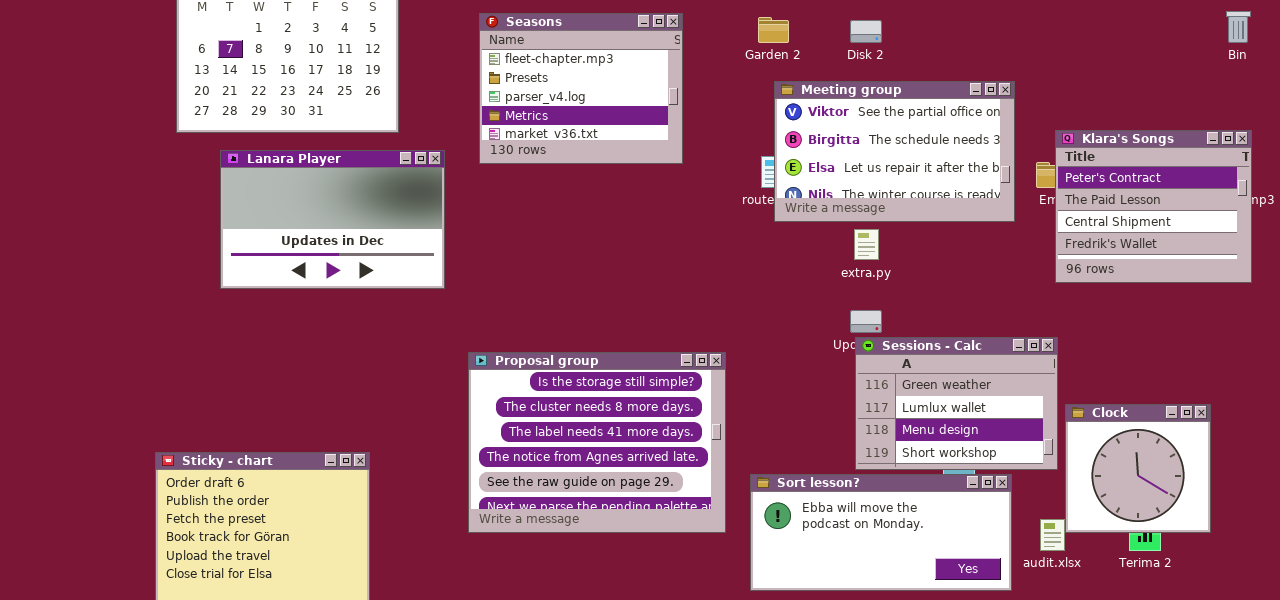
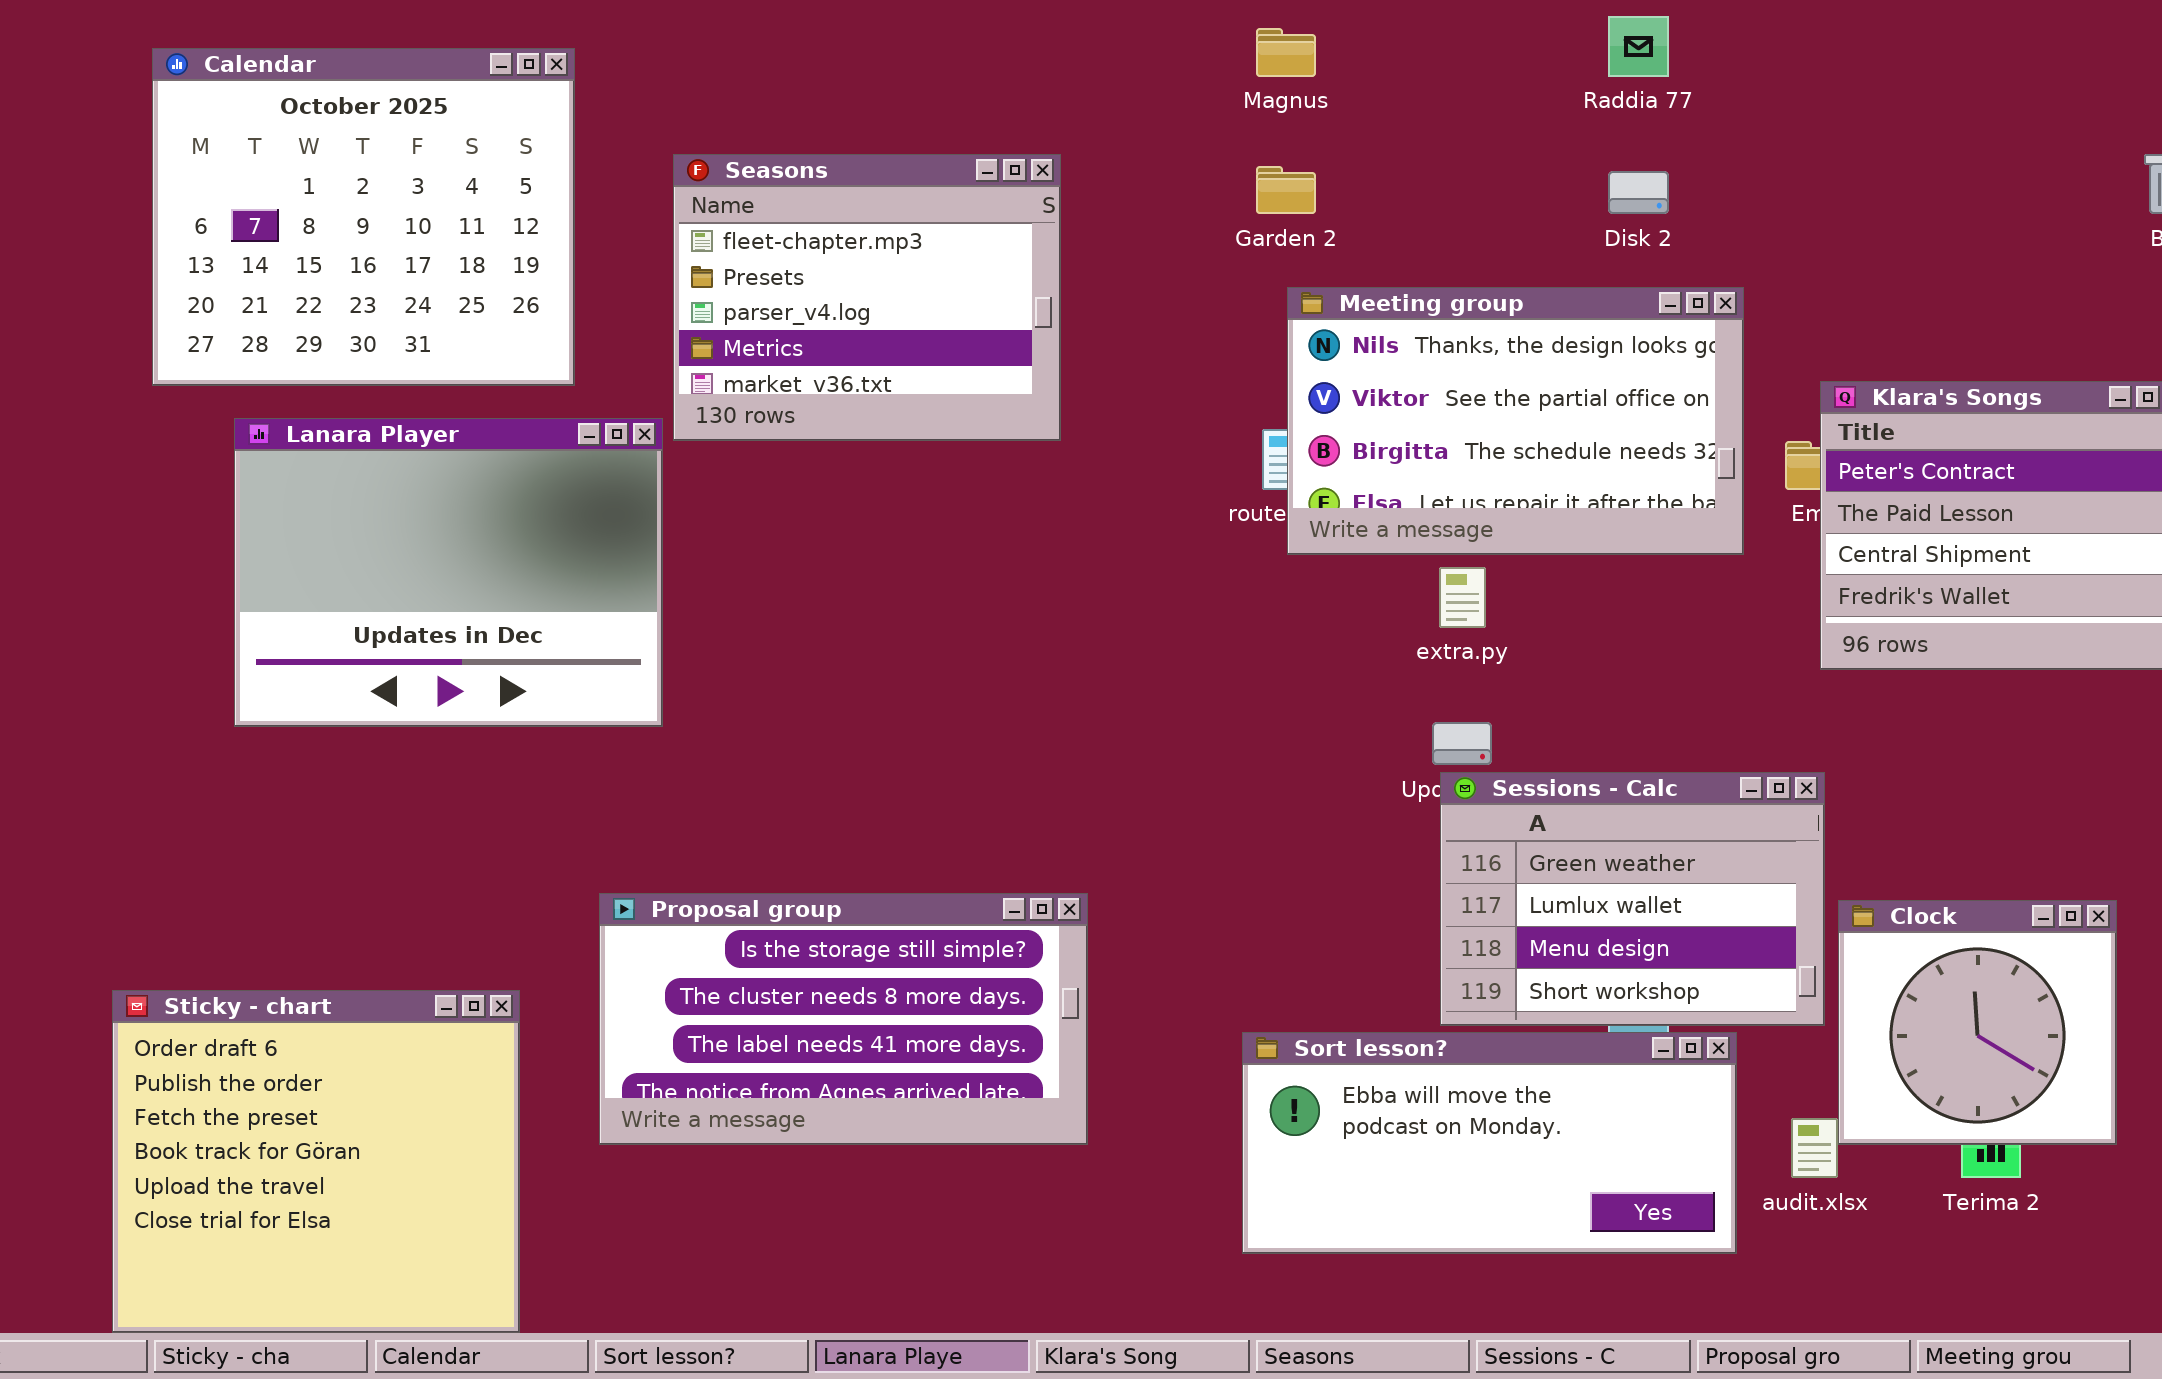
Seasons: [479,13,683,164] -> [673,154,1061,441], moved
Disk 2: [850,20,882,43] -> [1608,171,1669,214], moved
Meeting group: [774,81,1015,222] -> [1287,287,1744,555], scrolled up 1 row
Lanara Player: [220,150,445,289] -> [234,418,663,727], resized
Proposal group: [468,352,726,533] -> [599,893,1088,1145], moved, resized

